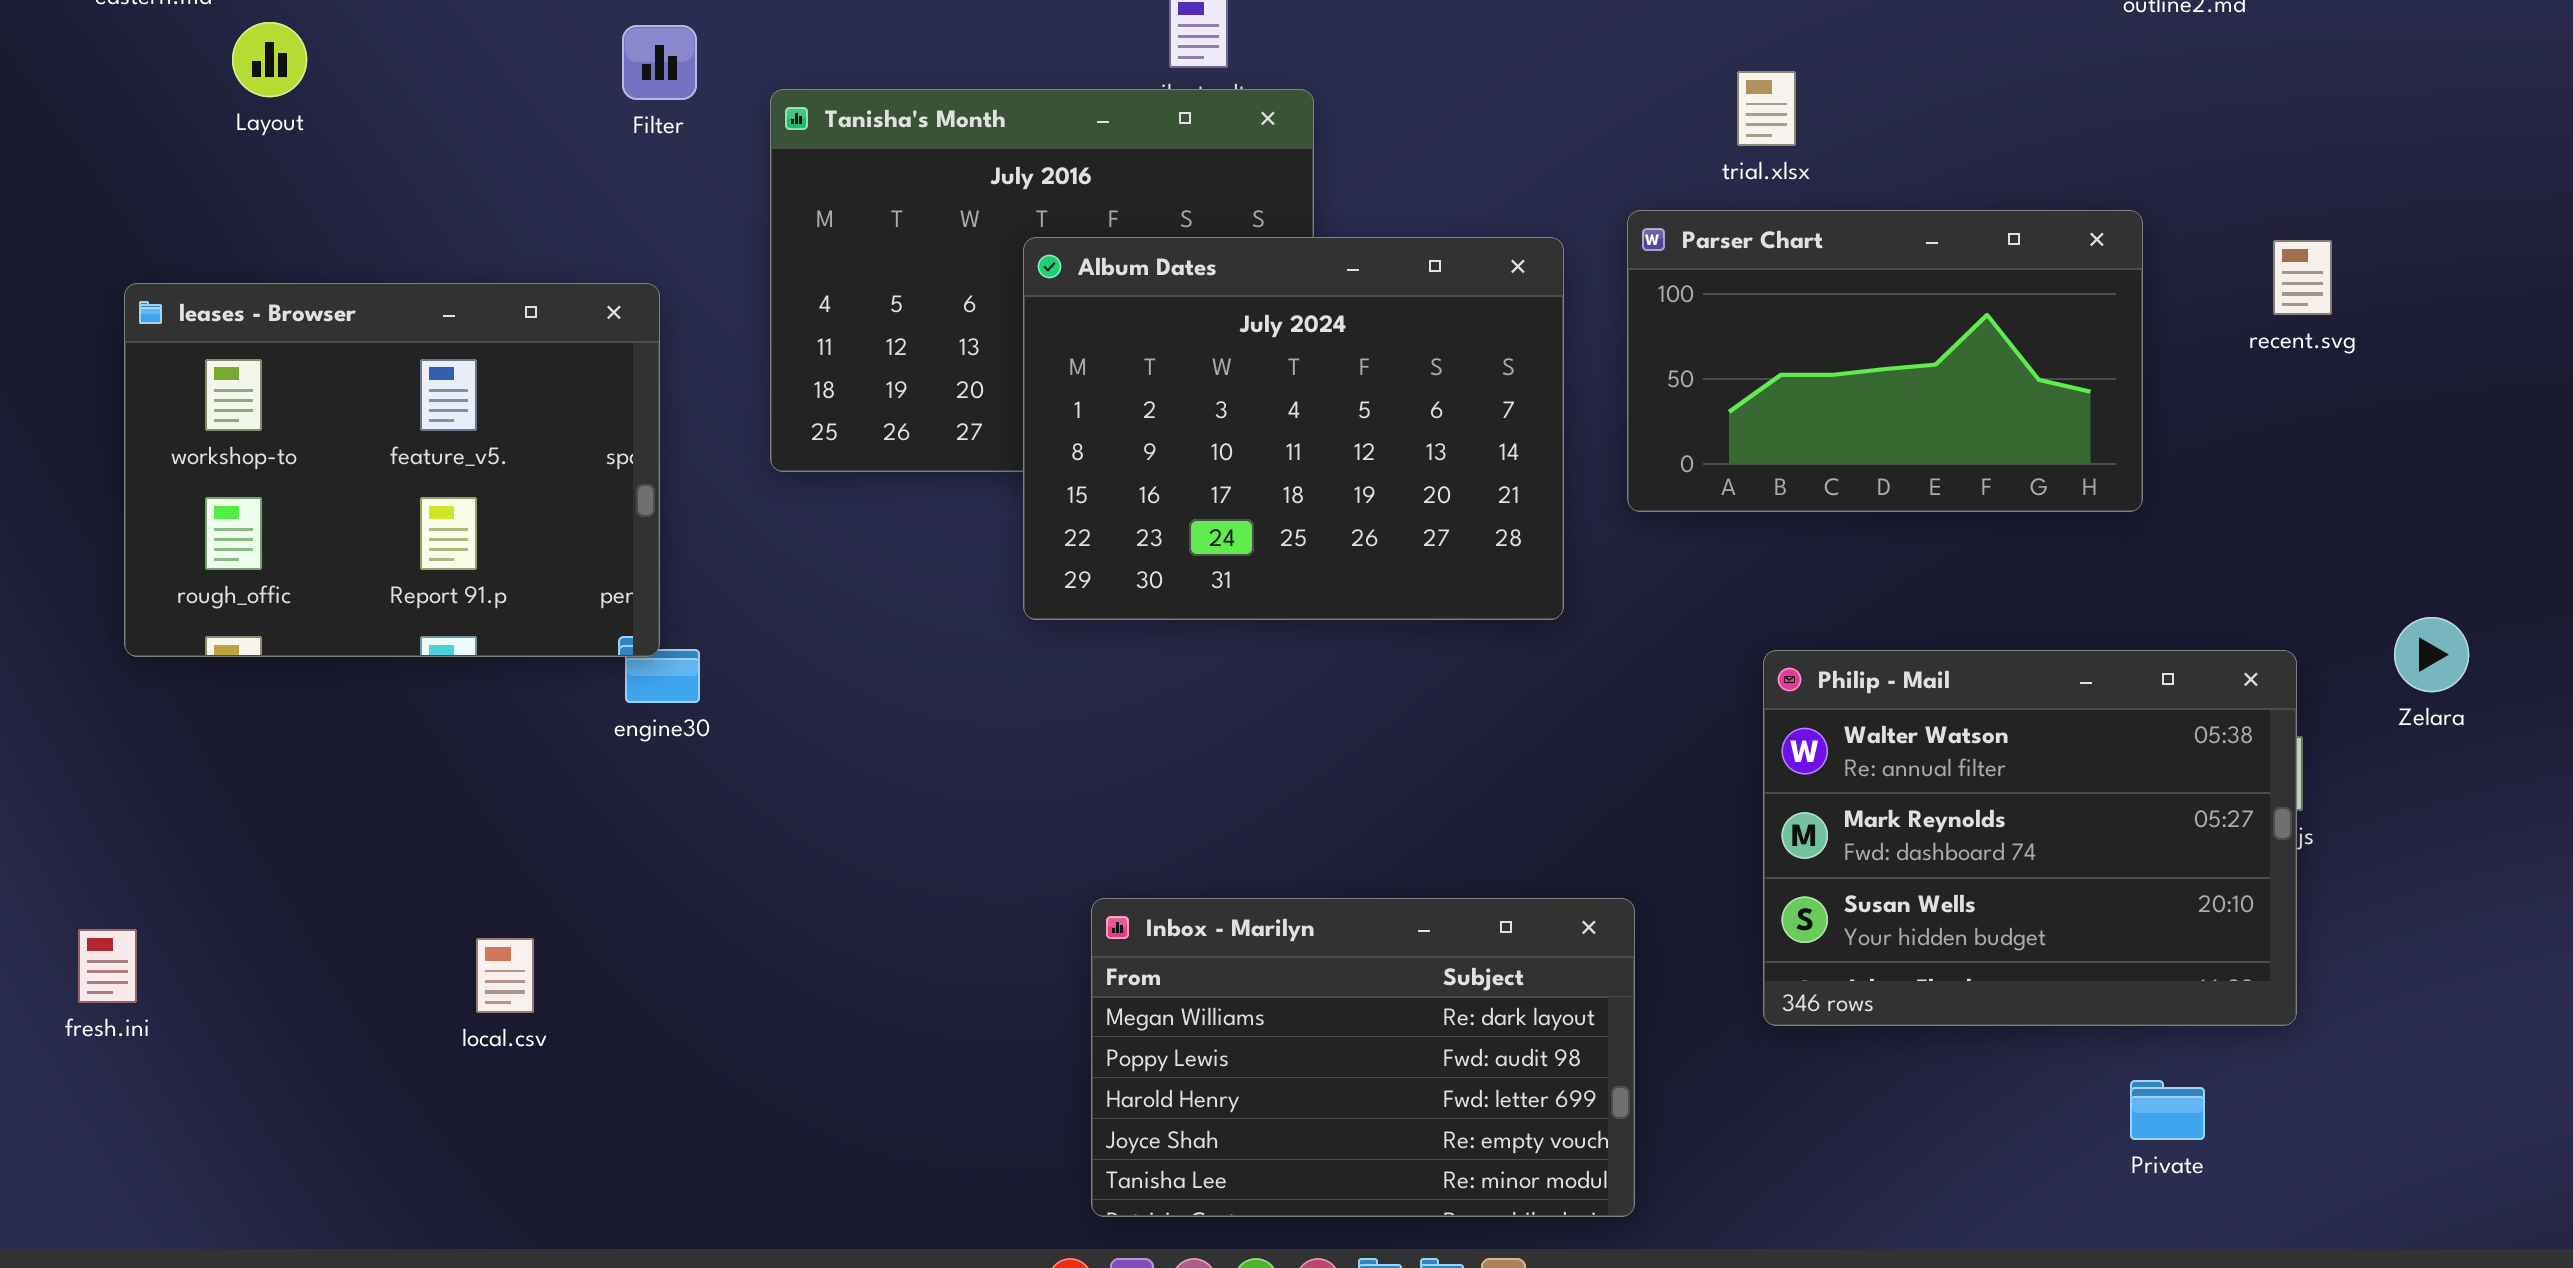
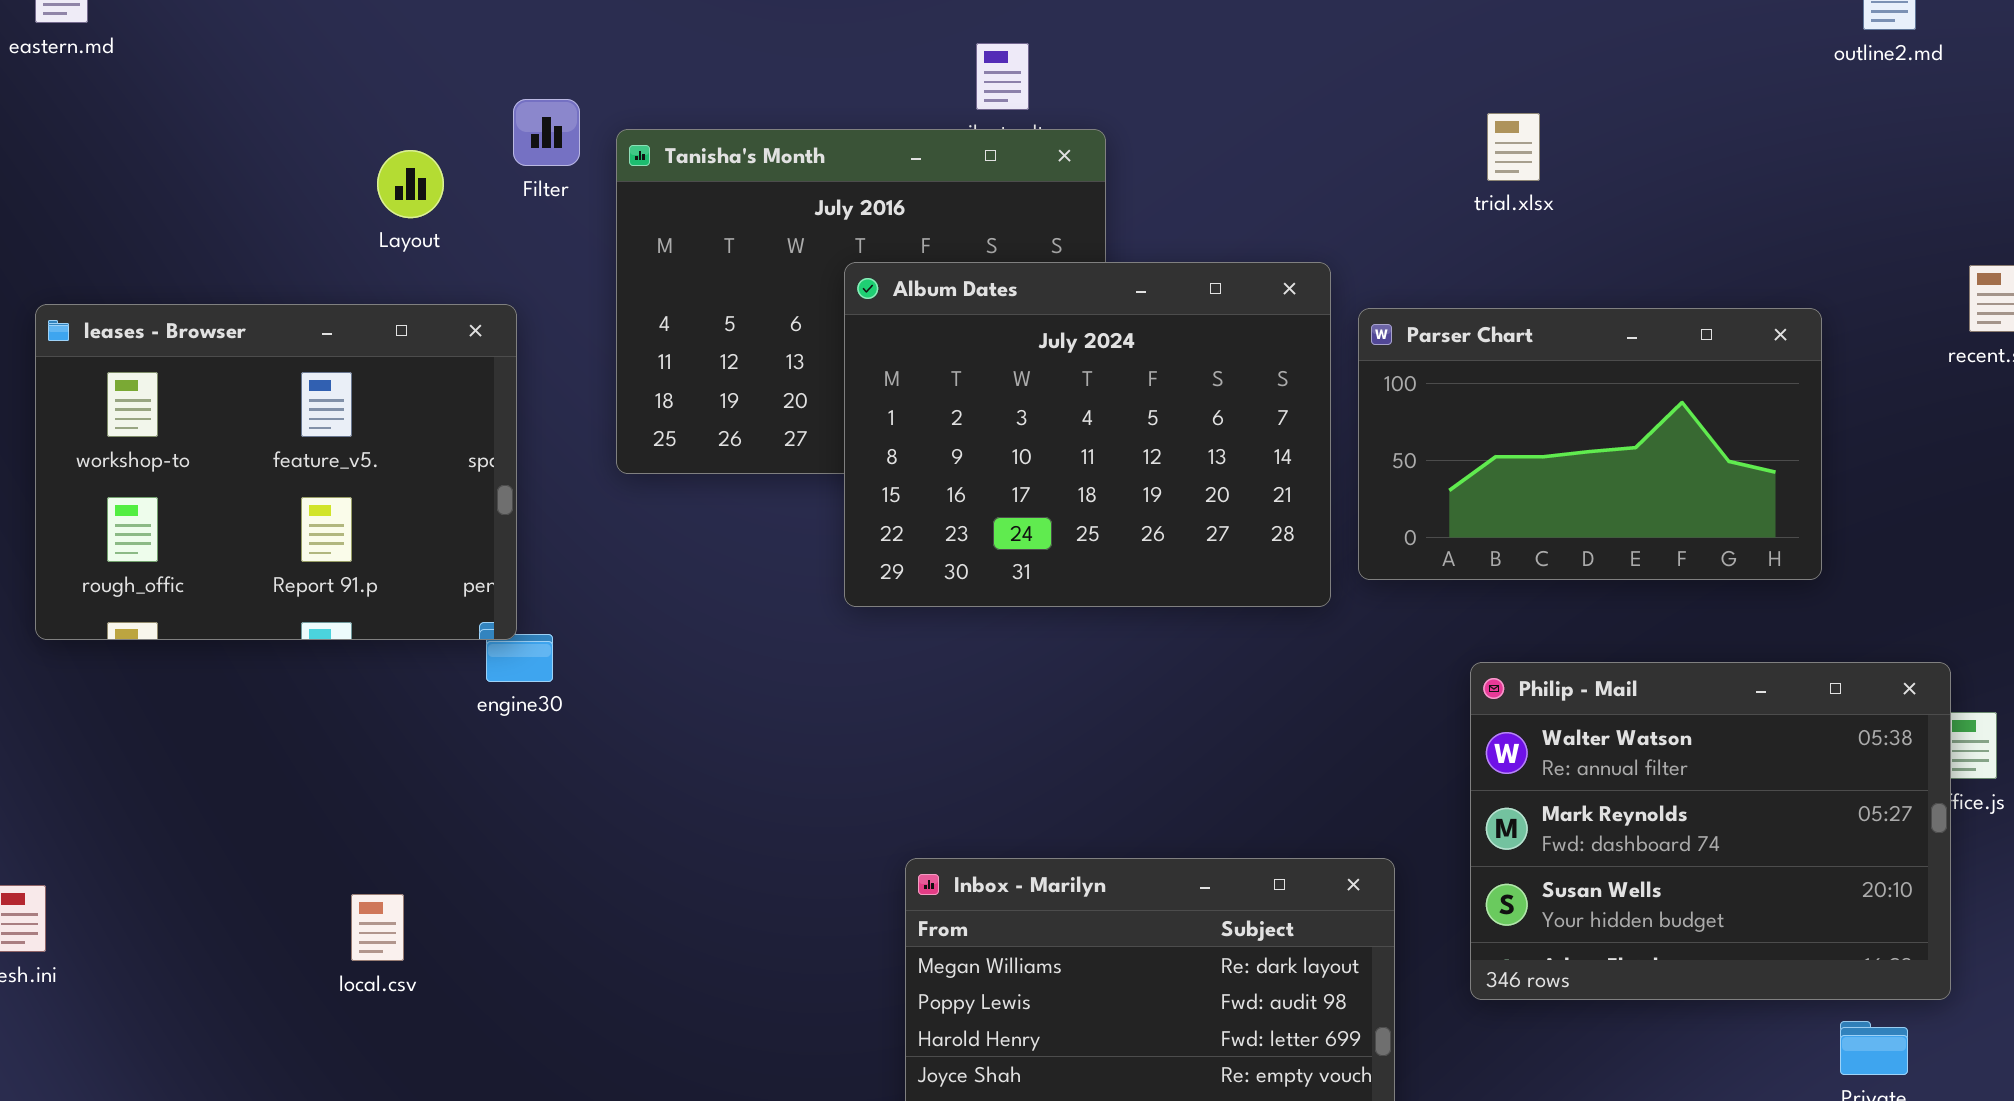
Layout: [232,22,307,97] -> [377,150,444,218], moved
Filter: [622,25,697,100] -> [513,99,580,166], moved
Parser Chart: [1627,210,2143,512] -> [1358,308,1822,580], moved
Philip - Mail: [1763,650,2297,1026] -> [1470,662,1951,1000], moved

